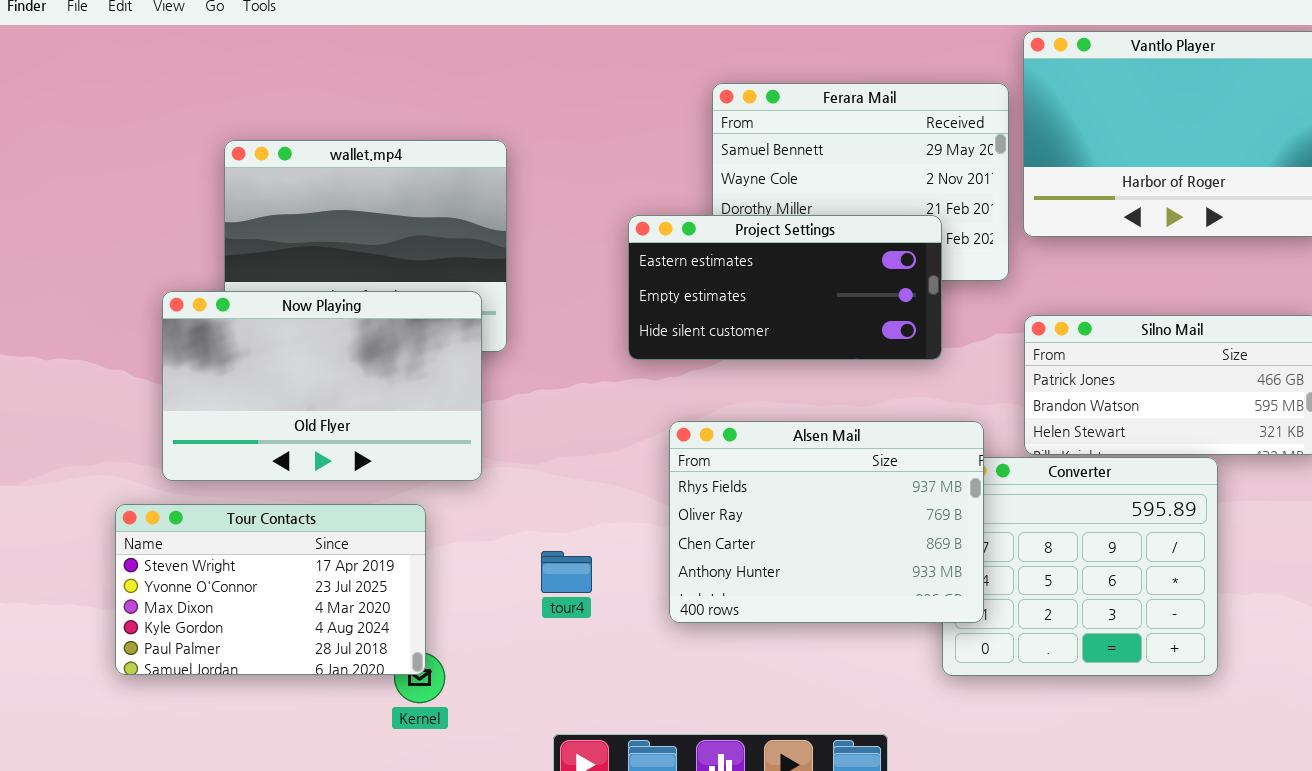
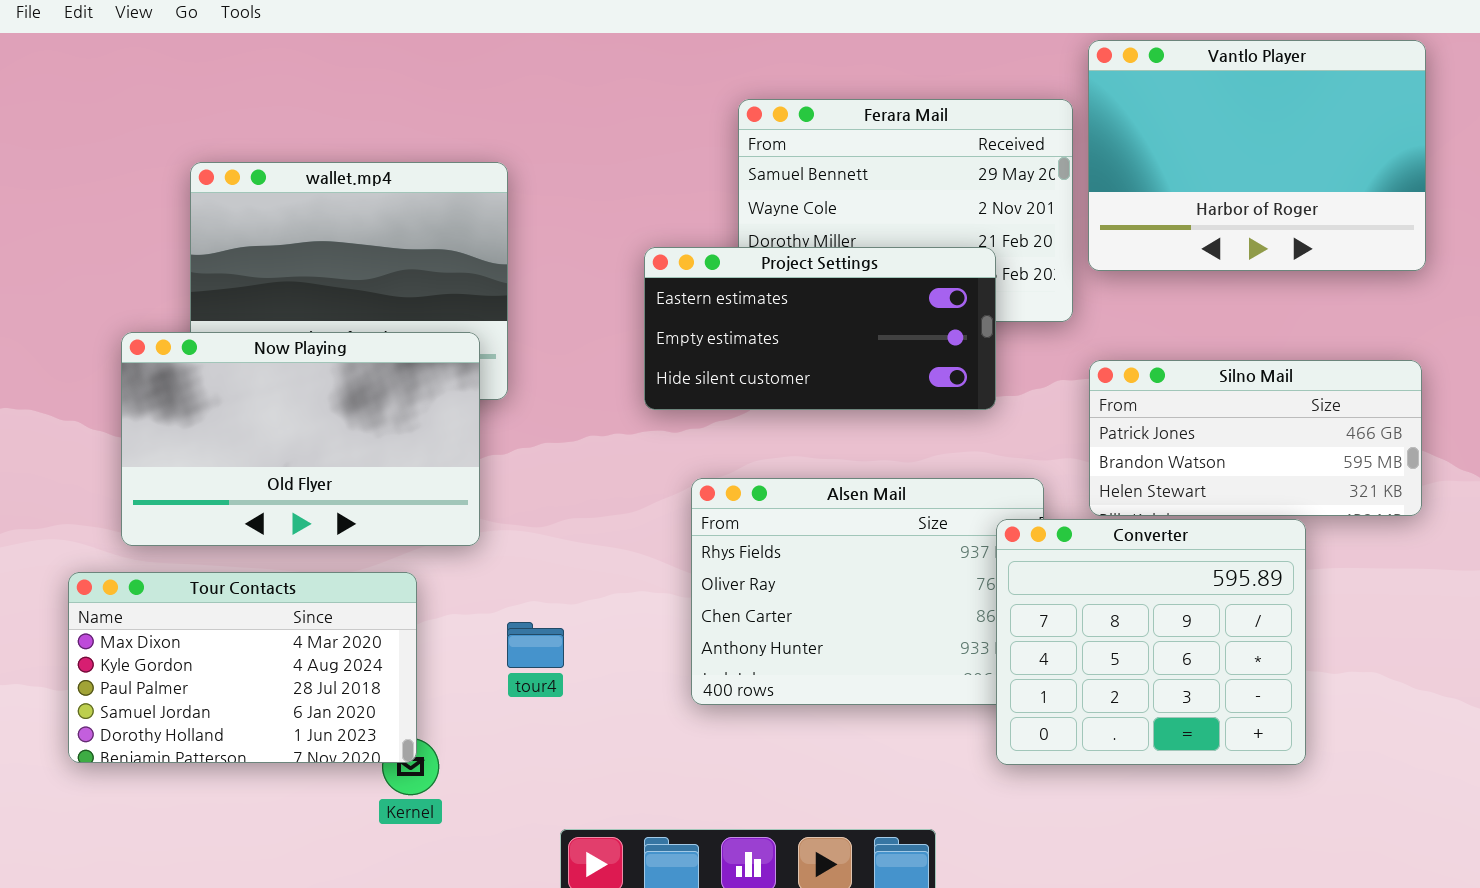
Converter: [942,457,1218,676] -> [996,519,1306,765], raised
Tour Contacts: [115,504,426,675] -> [68,572,417,763], scrolled down 2 rows
tour4: [541,551,592,593] -> [507,622,564,668], moved

